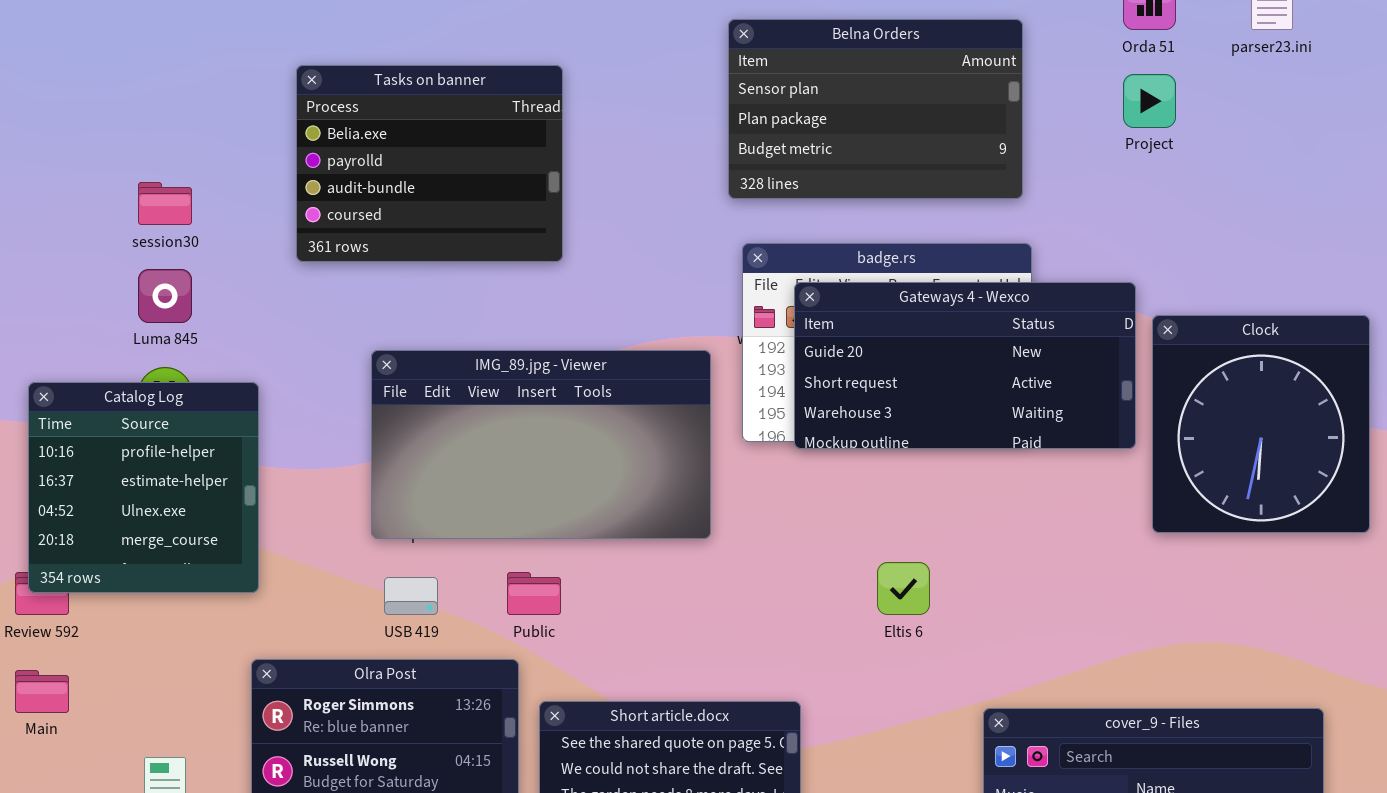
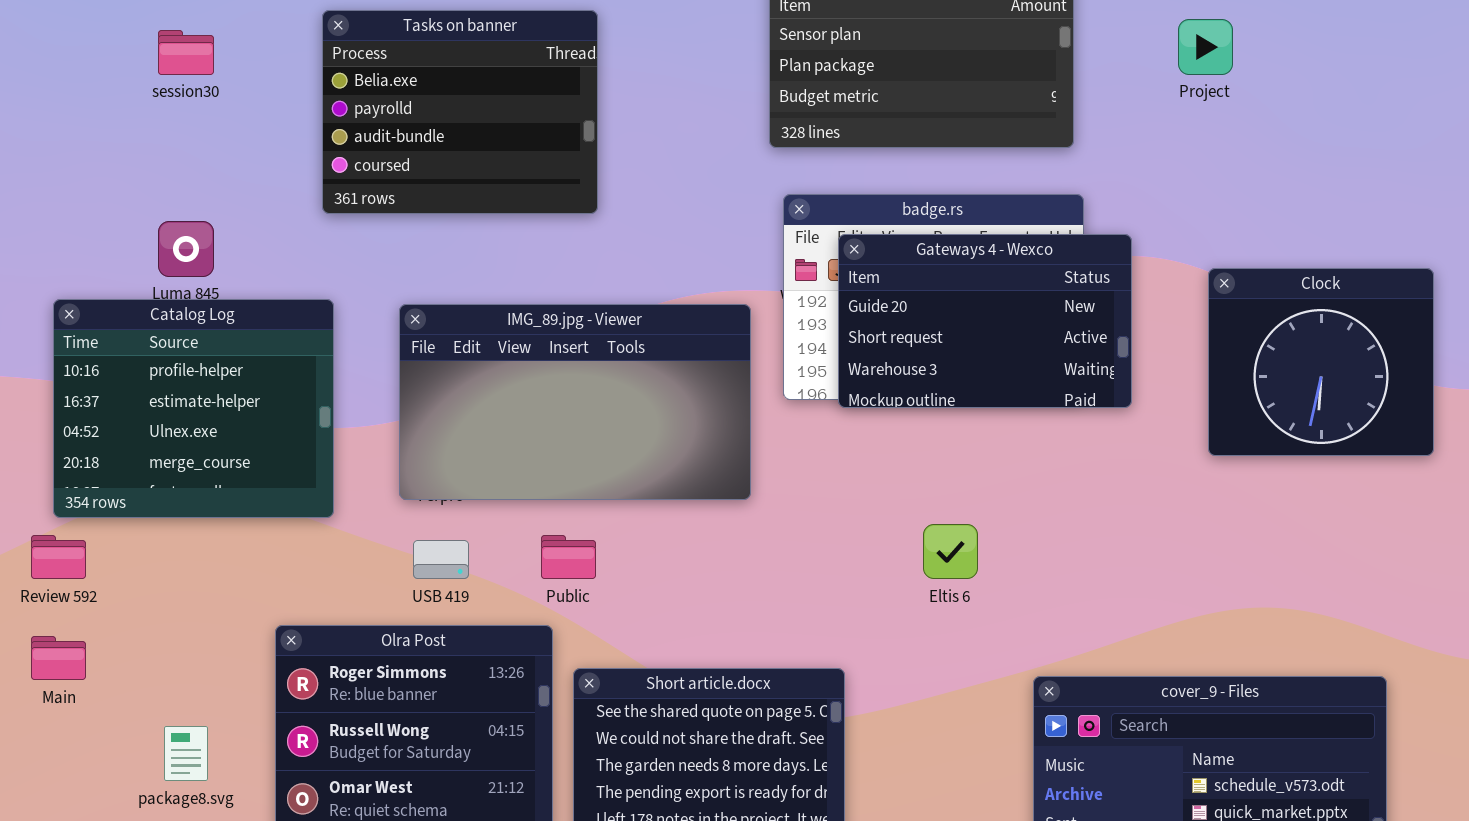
session30: [138,182,192,225] -> [158,30,214,75], moved
Gateways 4 - Wexco: [794,282,1136,449] -> [838,234,1132,408], resized
Clock: [1152,315,1370,533] -> [1208,268,1434,456], resized
Catalog Log: [28,382,259,593] -> [53,299,334,518], moved, resized

